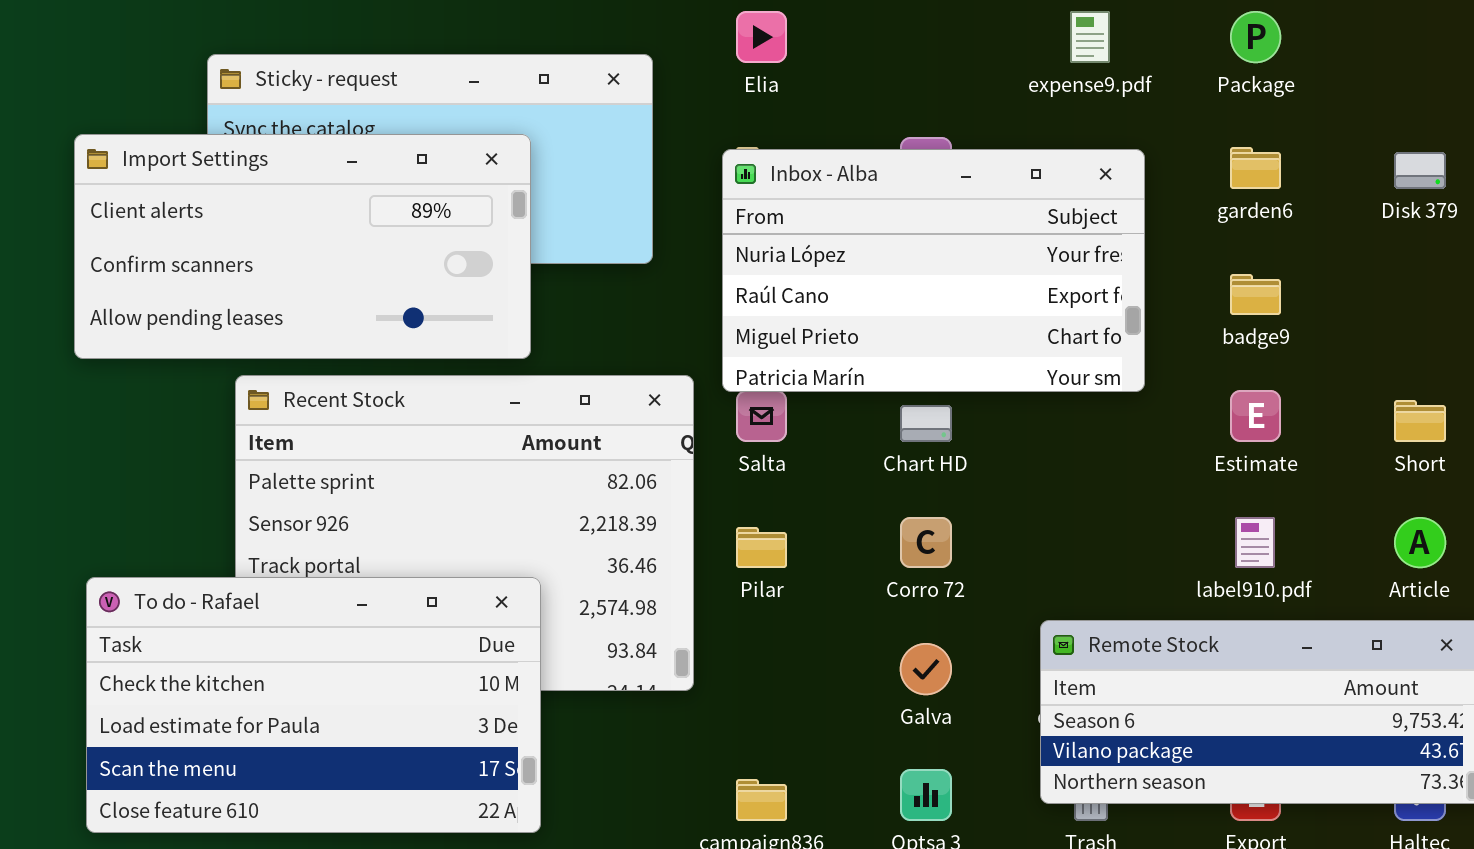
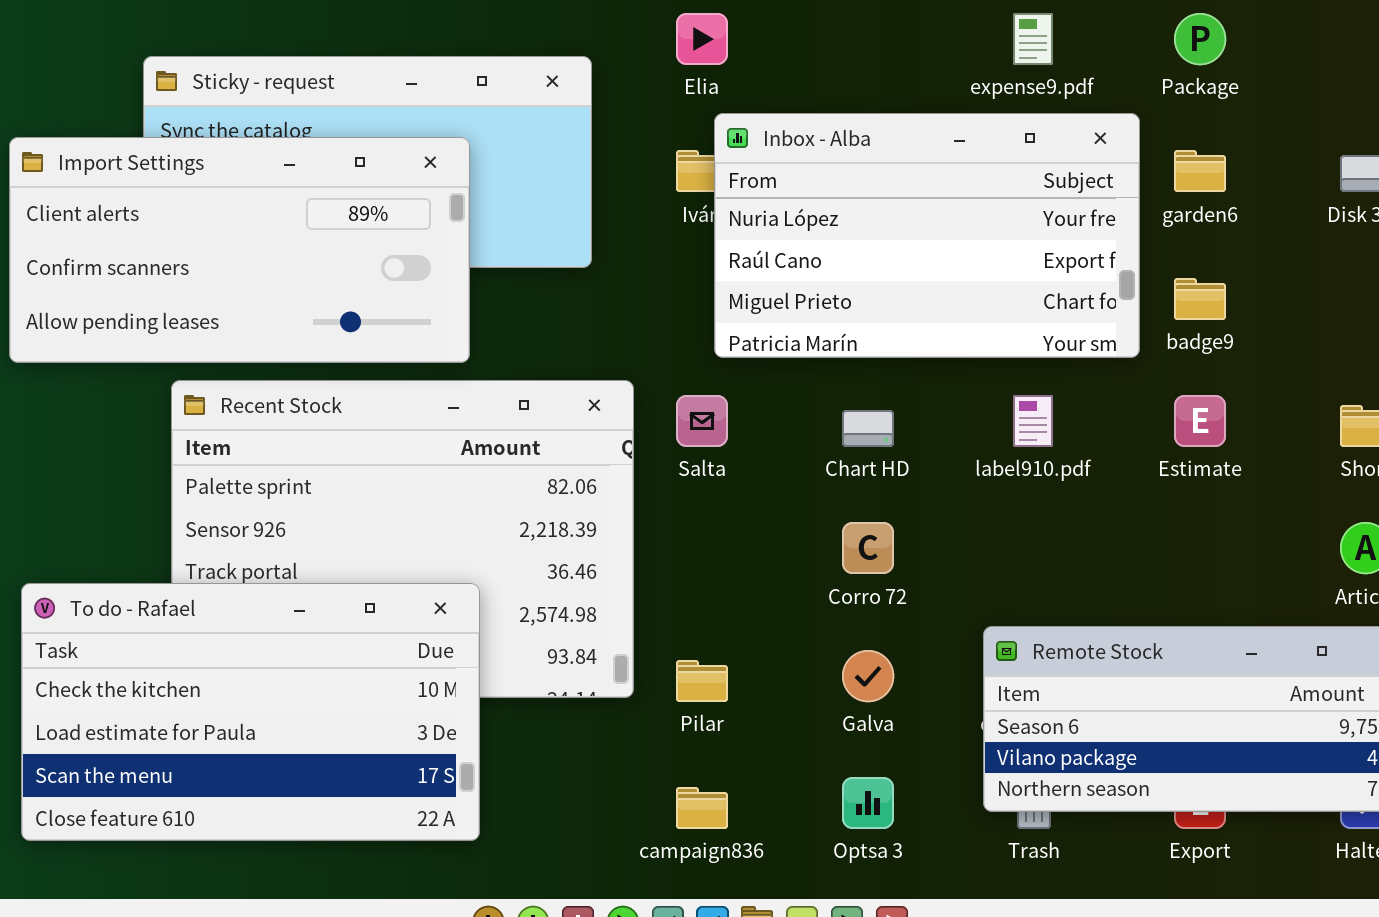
Inbox - Alba: [722,149,1145,392] -> [714,113,1140,358], moved
label910.pdf: [1235,517,1275,568] -> [1013,395,1053,447], moved
Pilar: [736,527,787,568] -> [676,660,728,702], moved

